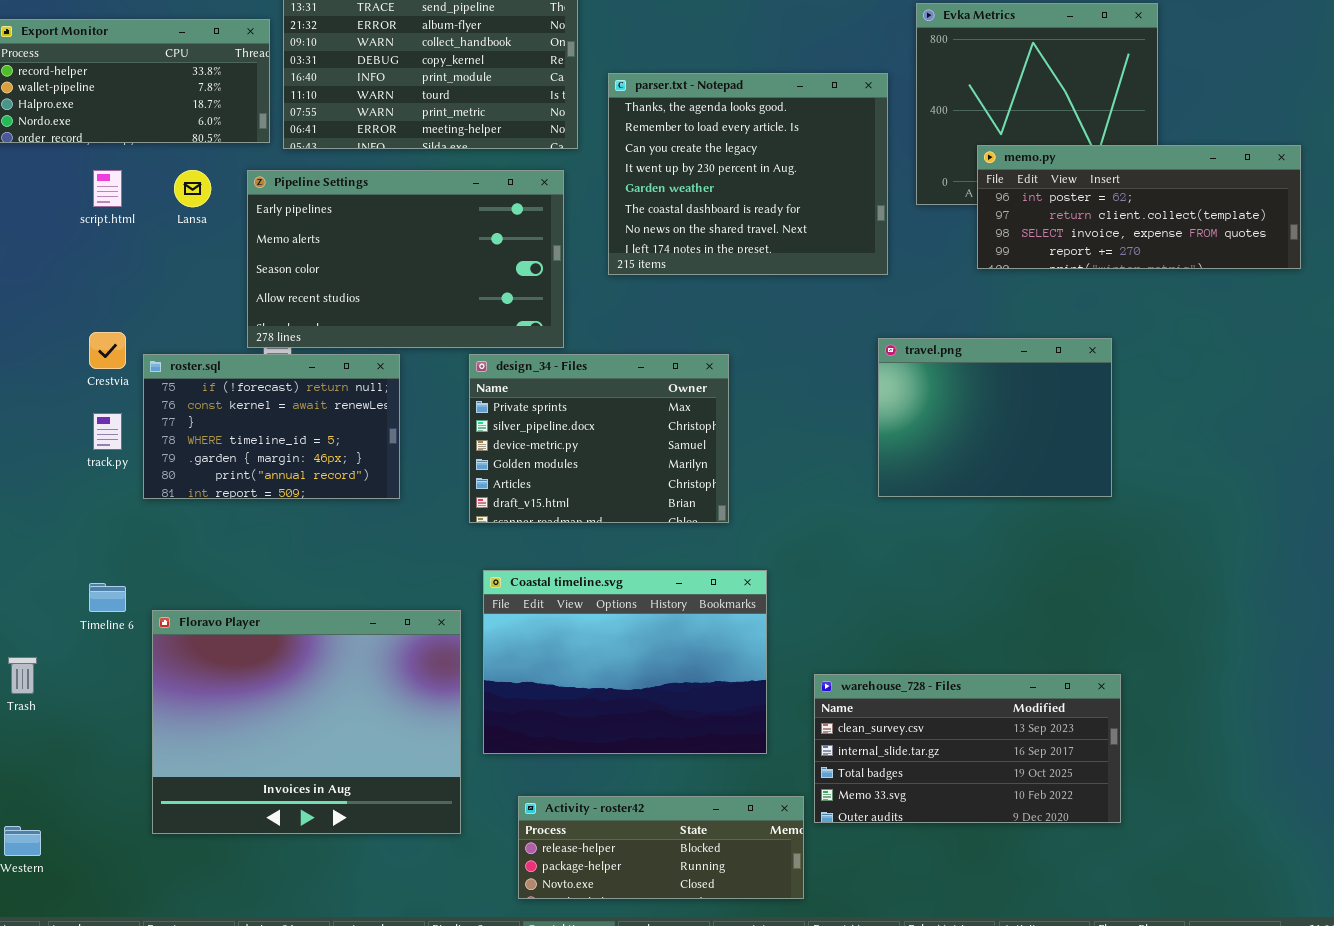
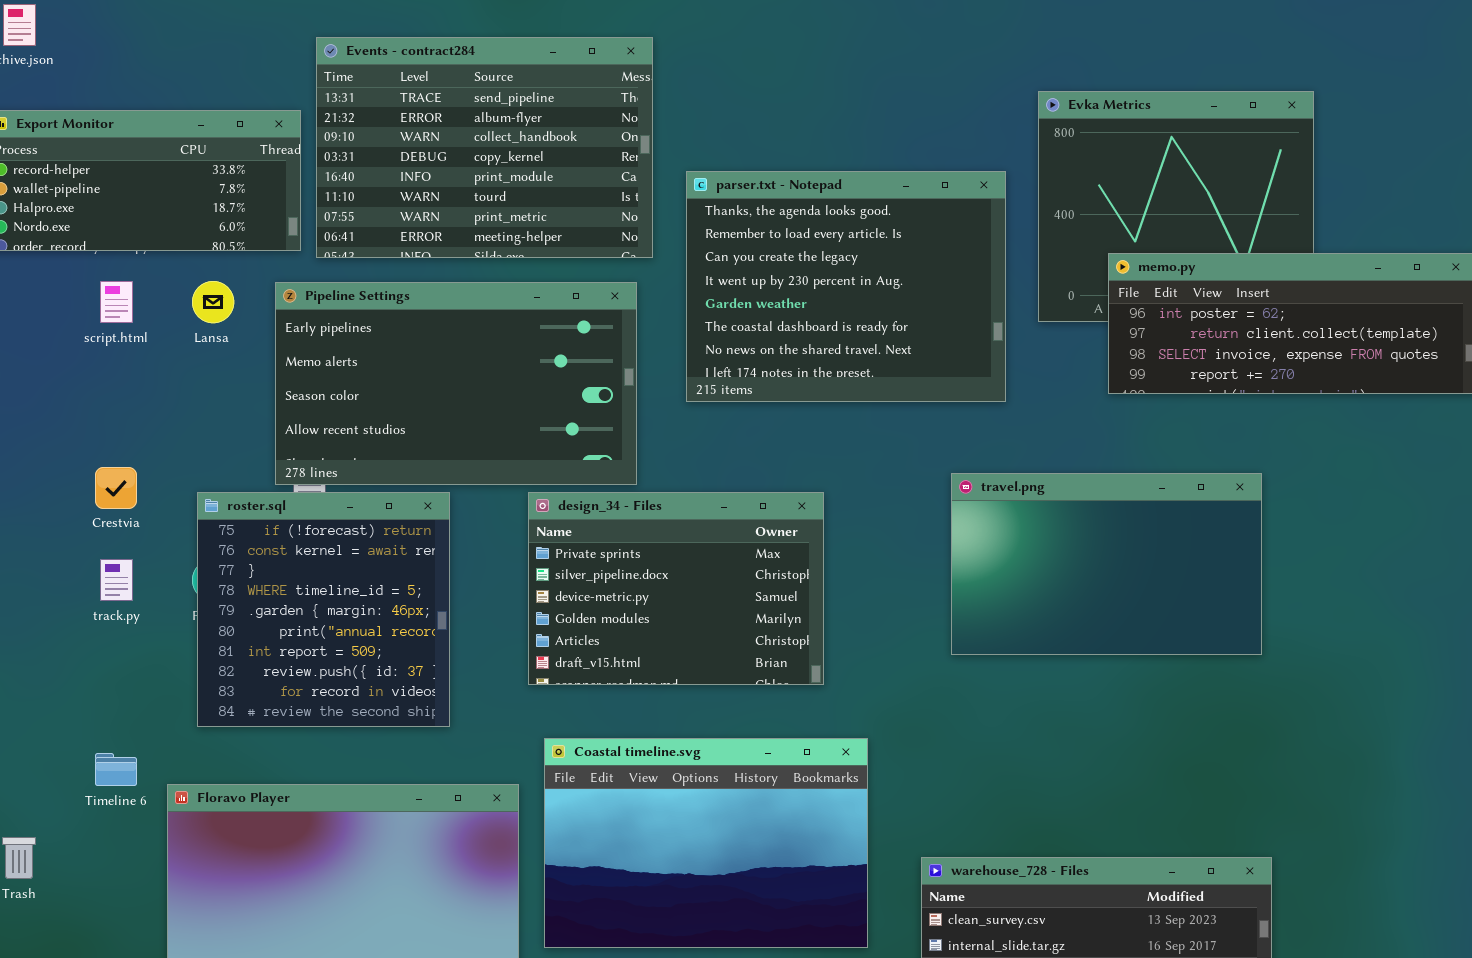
travel.png: [878,338,1112,497] -> [951,473,1262,655], resized
roster.sql: [143,354,400,499] -> [197,492,450,727], resized

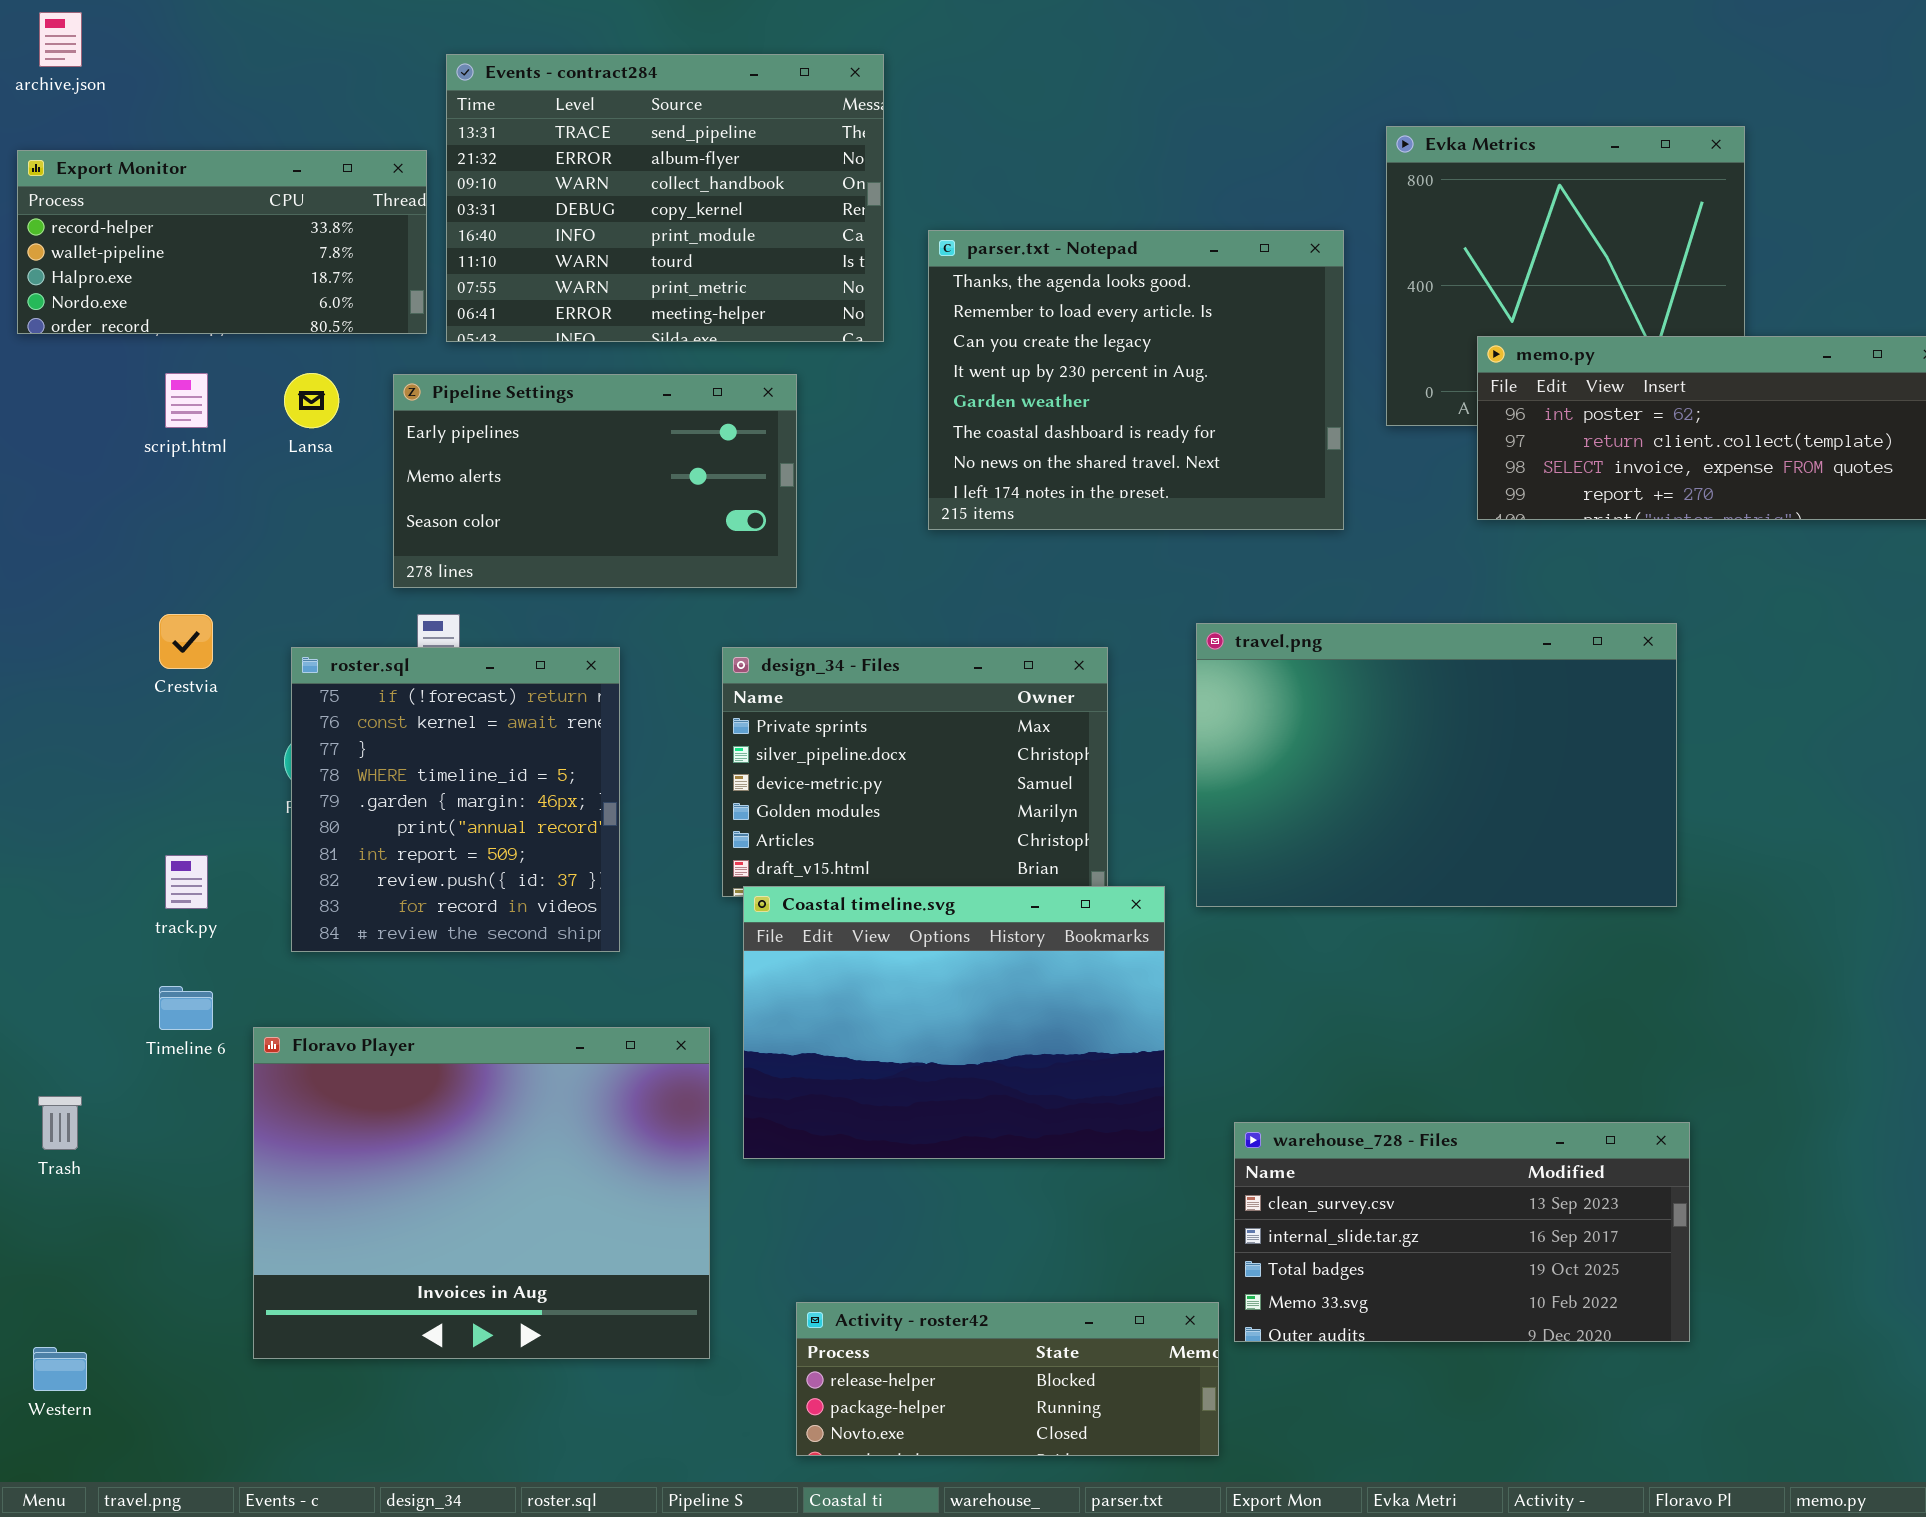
Pipeline Settings: [275,282,637,485] -> [393,374,797,588], resized
travel.png: [951,473,1262,655] -> [1196,623,1677,907], resized
track.py: [100,559,133,601] -> [165,855,208,909], moved
Coastal timeline.svg: [544,738,868,948] -> [743,886,1165,1159], moved

